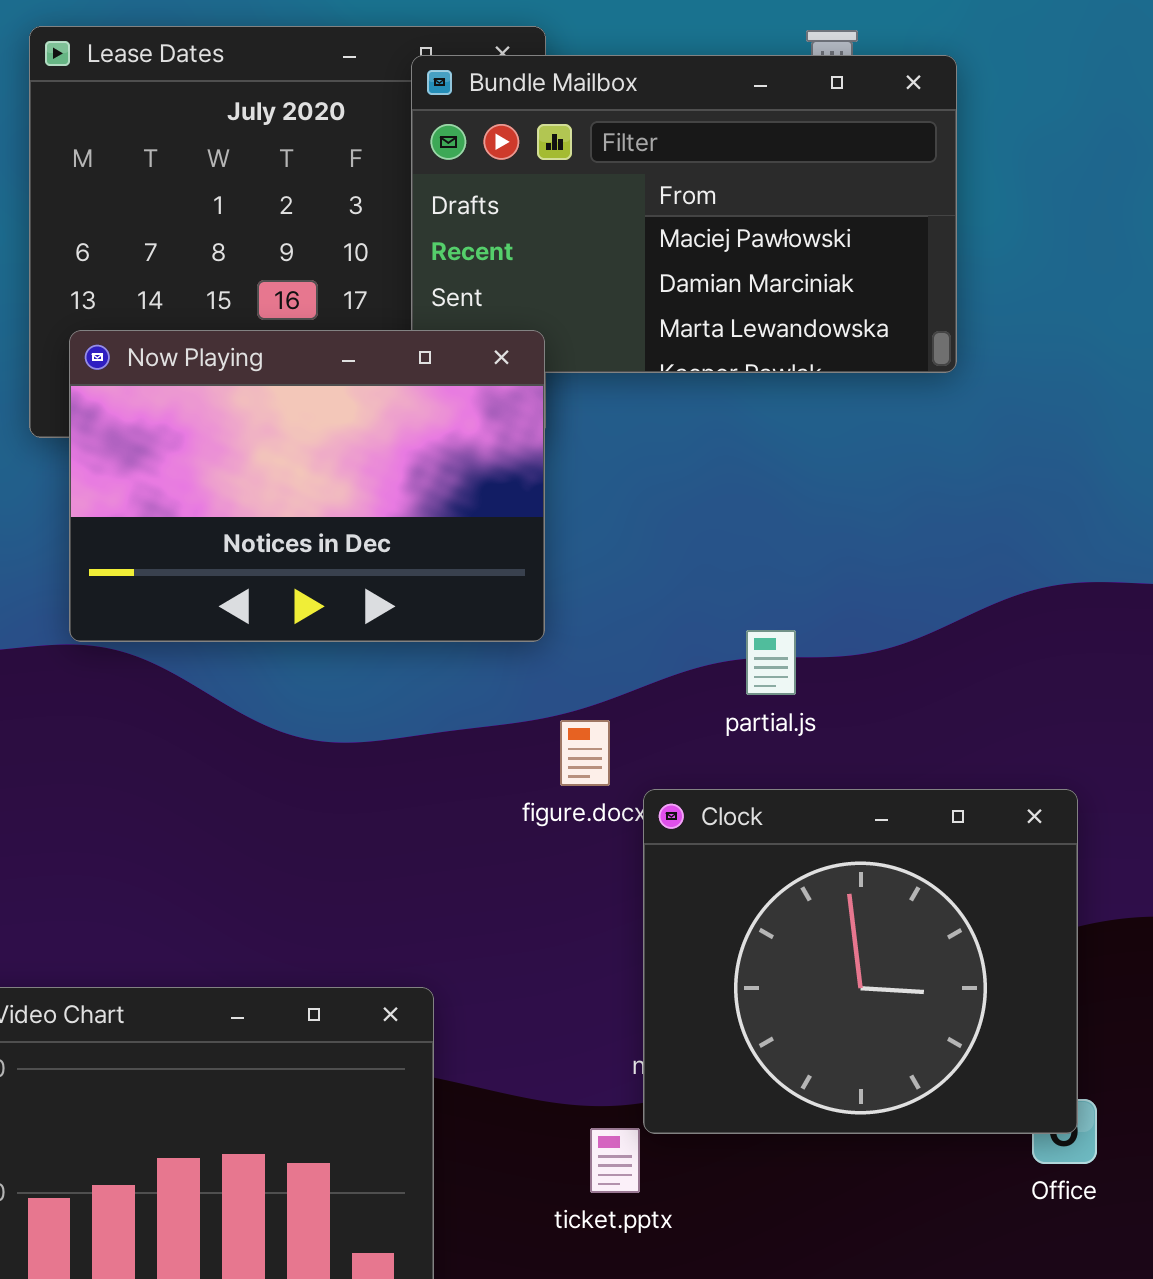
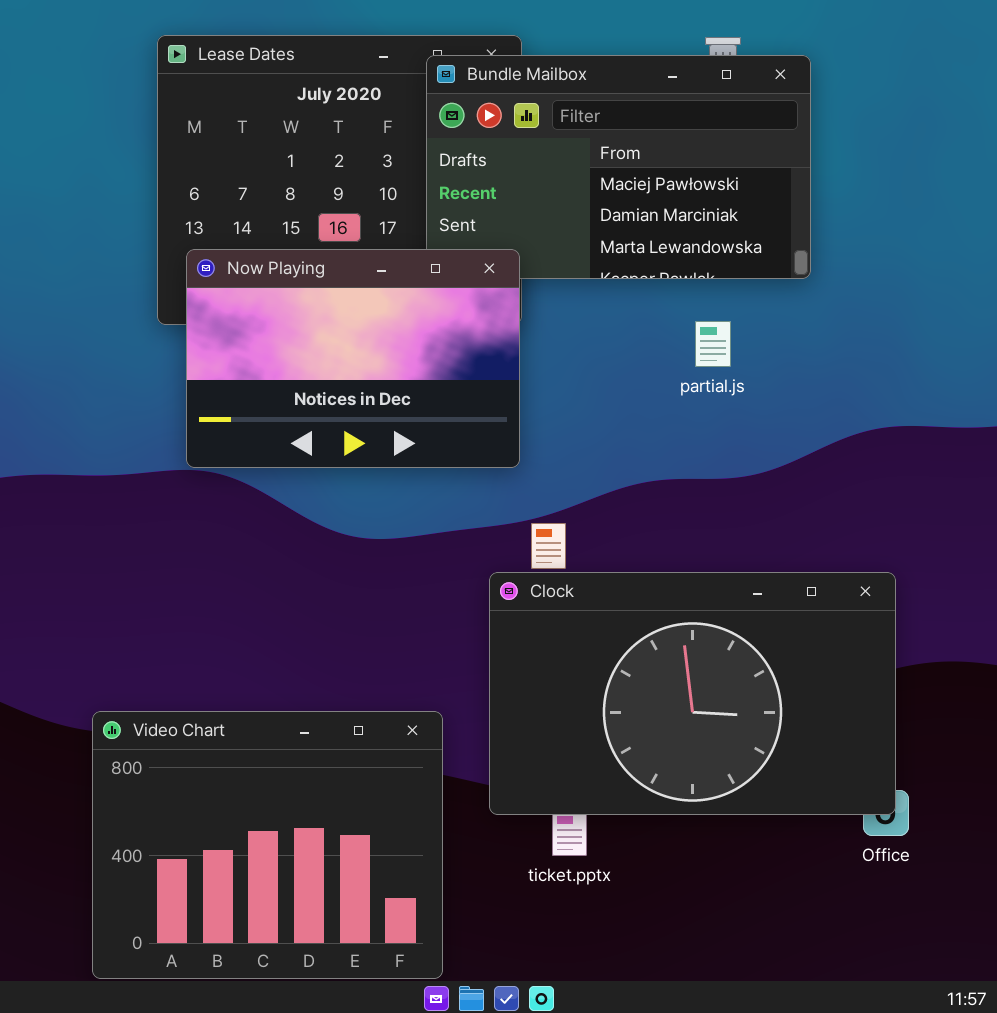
partial.js: [746,630,796,695] -> [695,321,731,367], moved
Clock: [643,789,1078,1134] -> [489,572,896,815], resized

